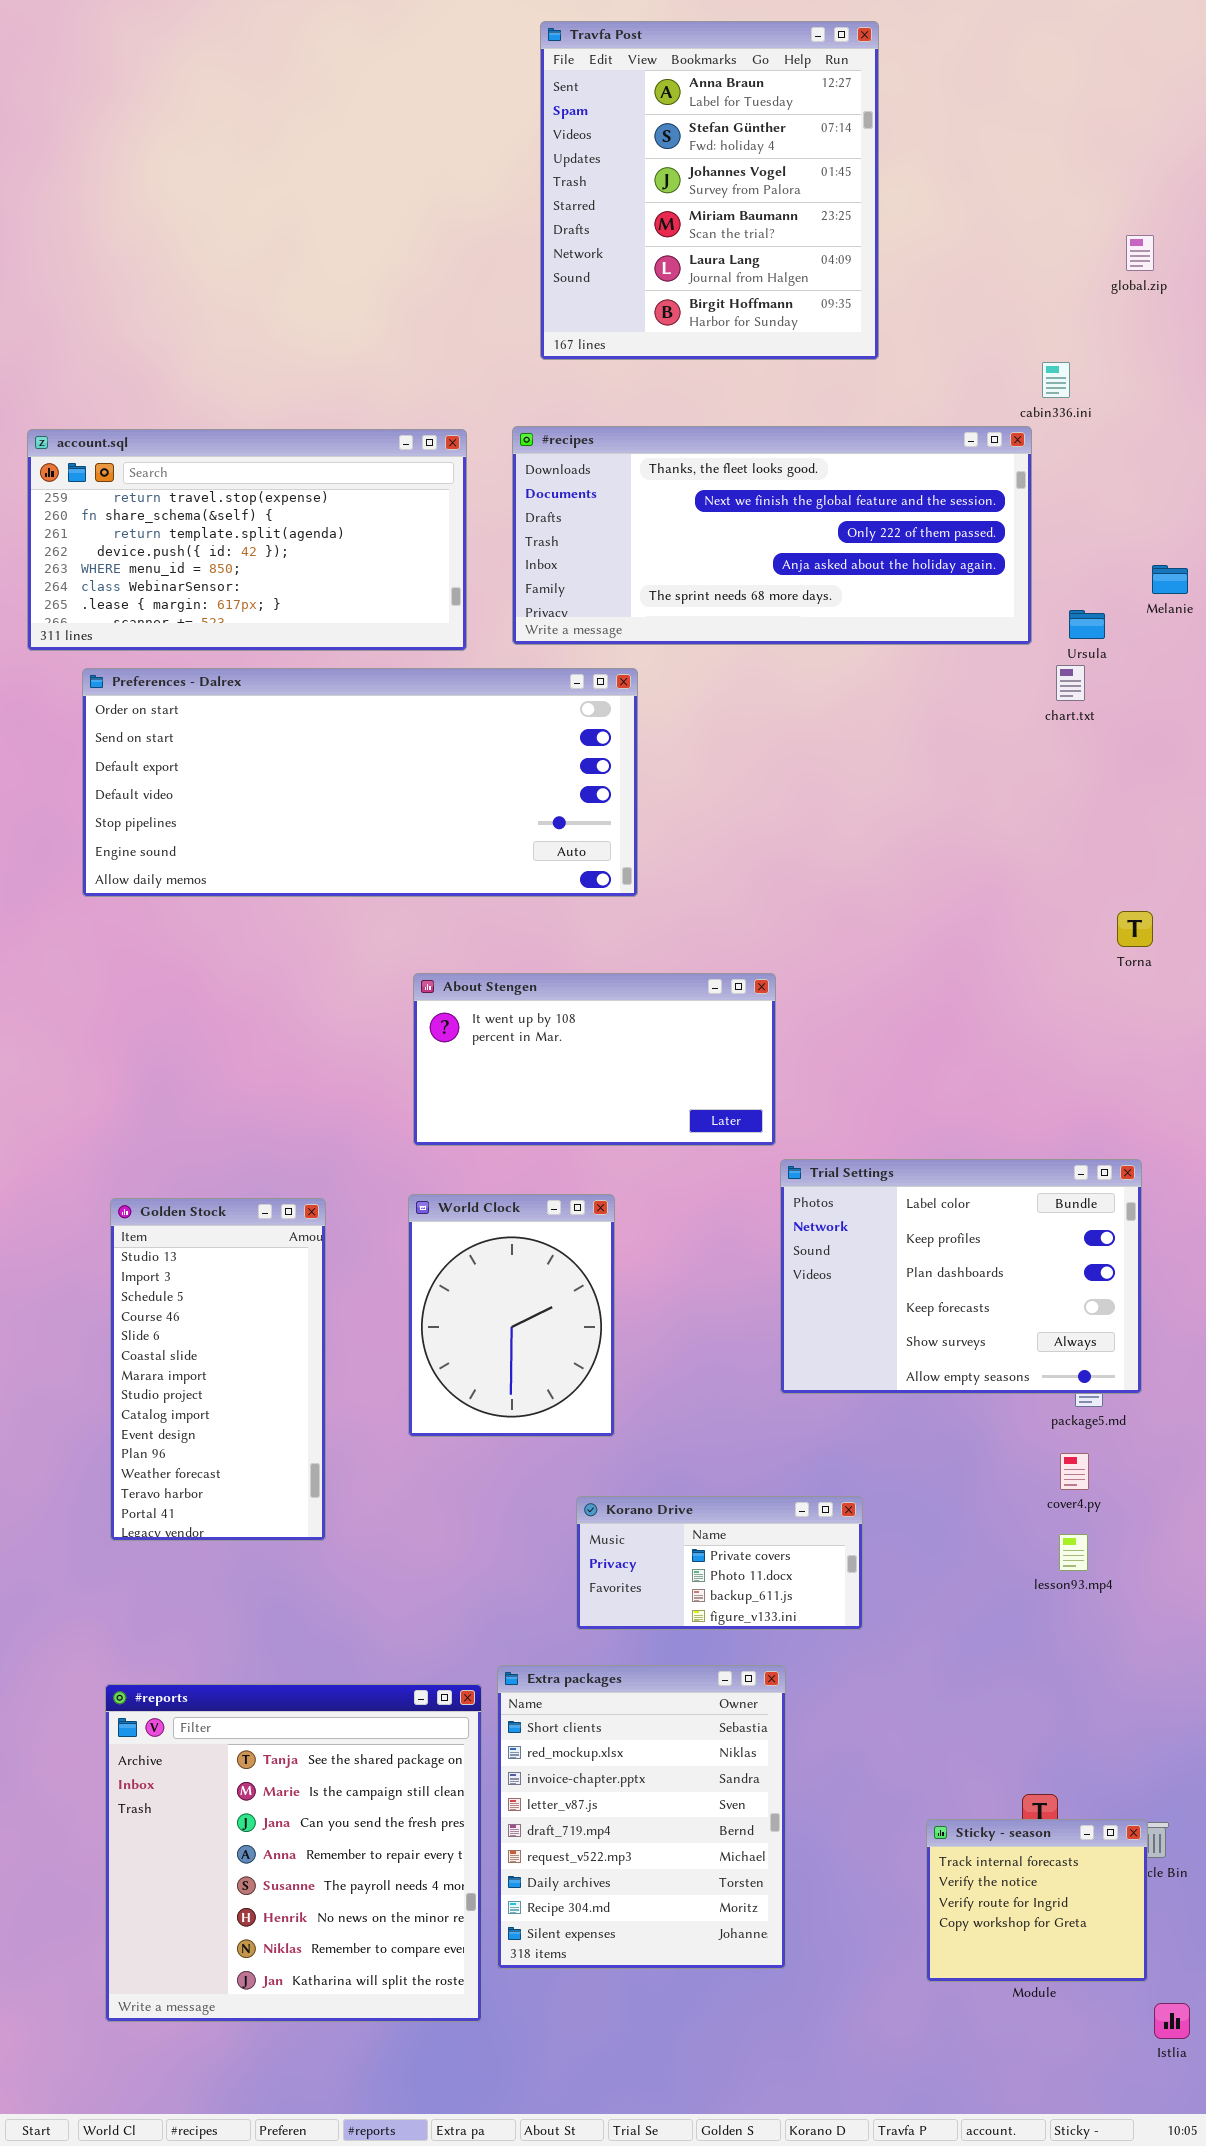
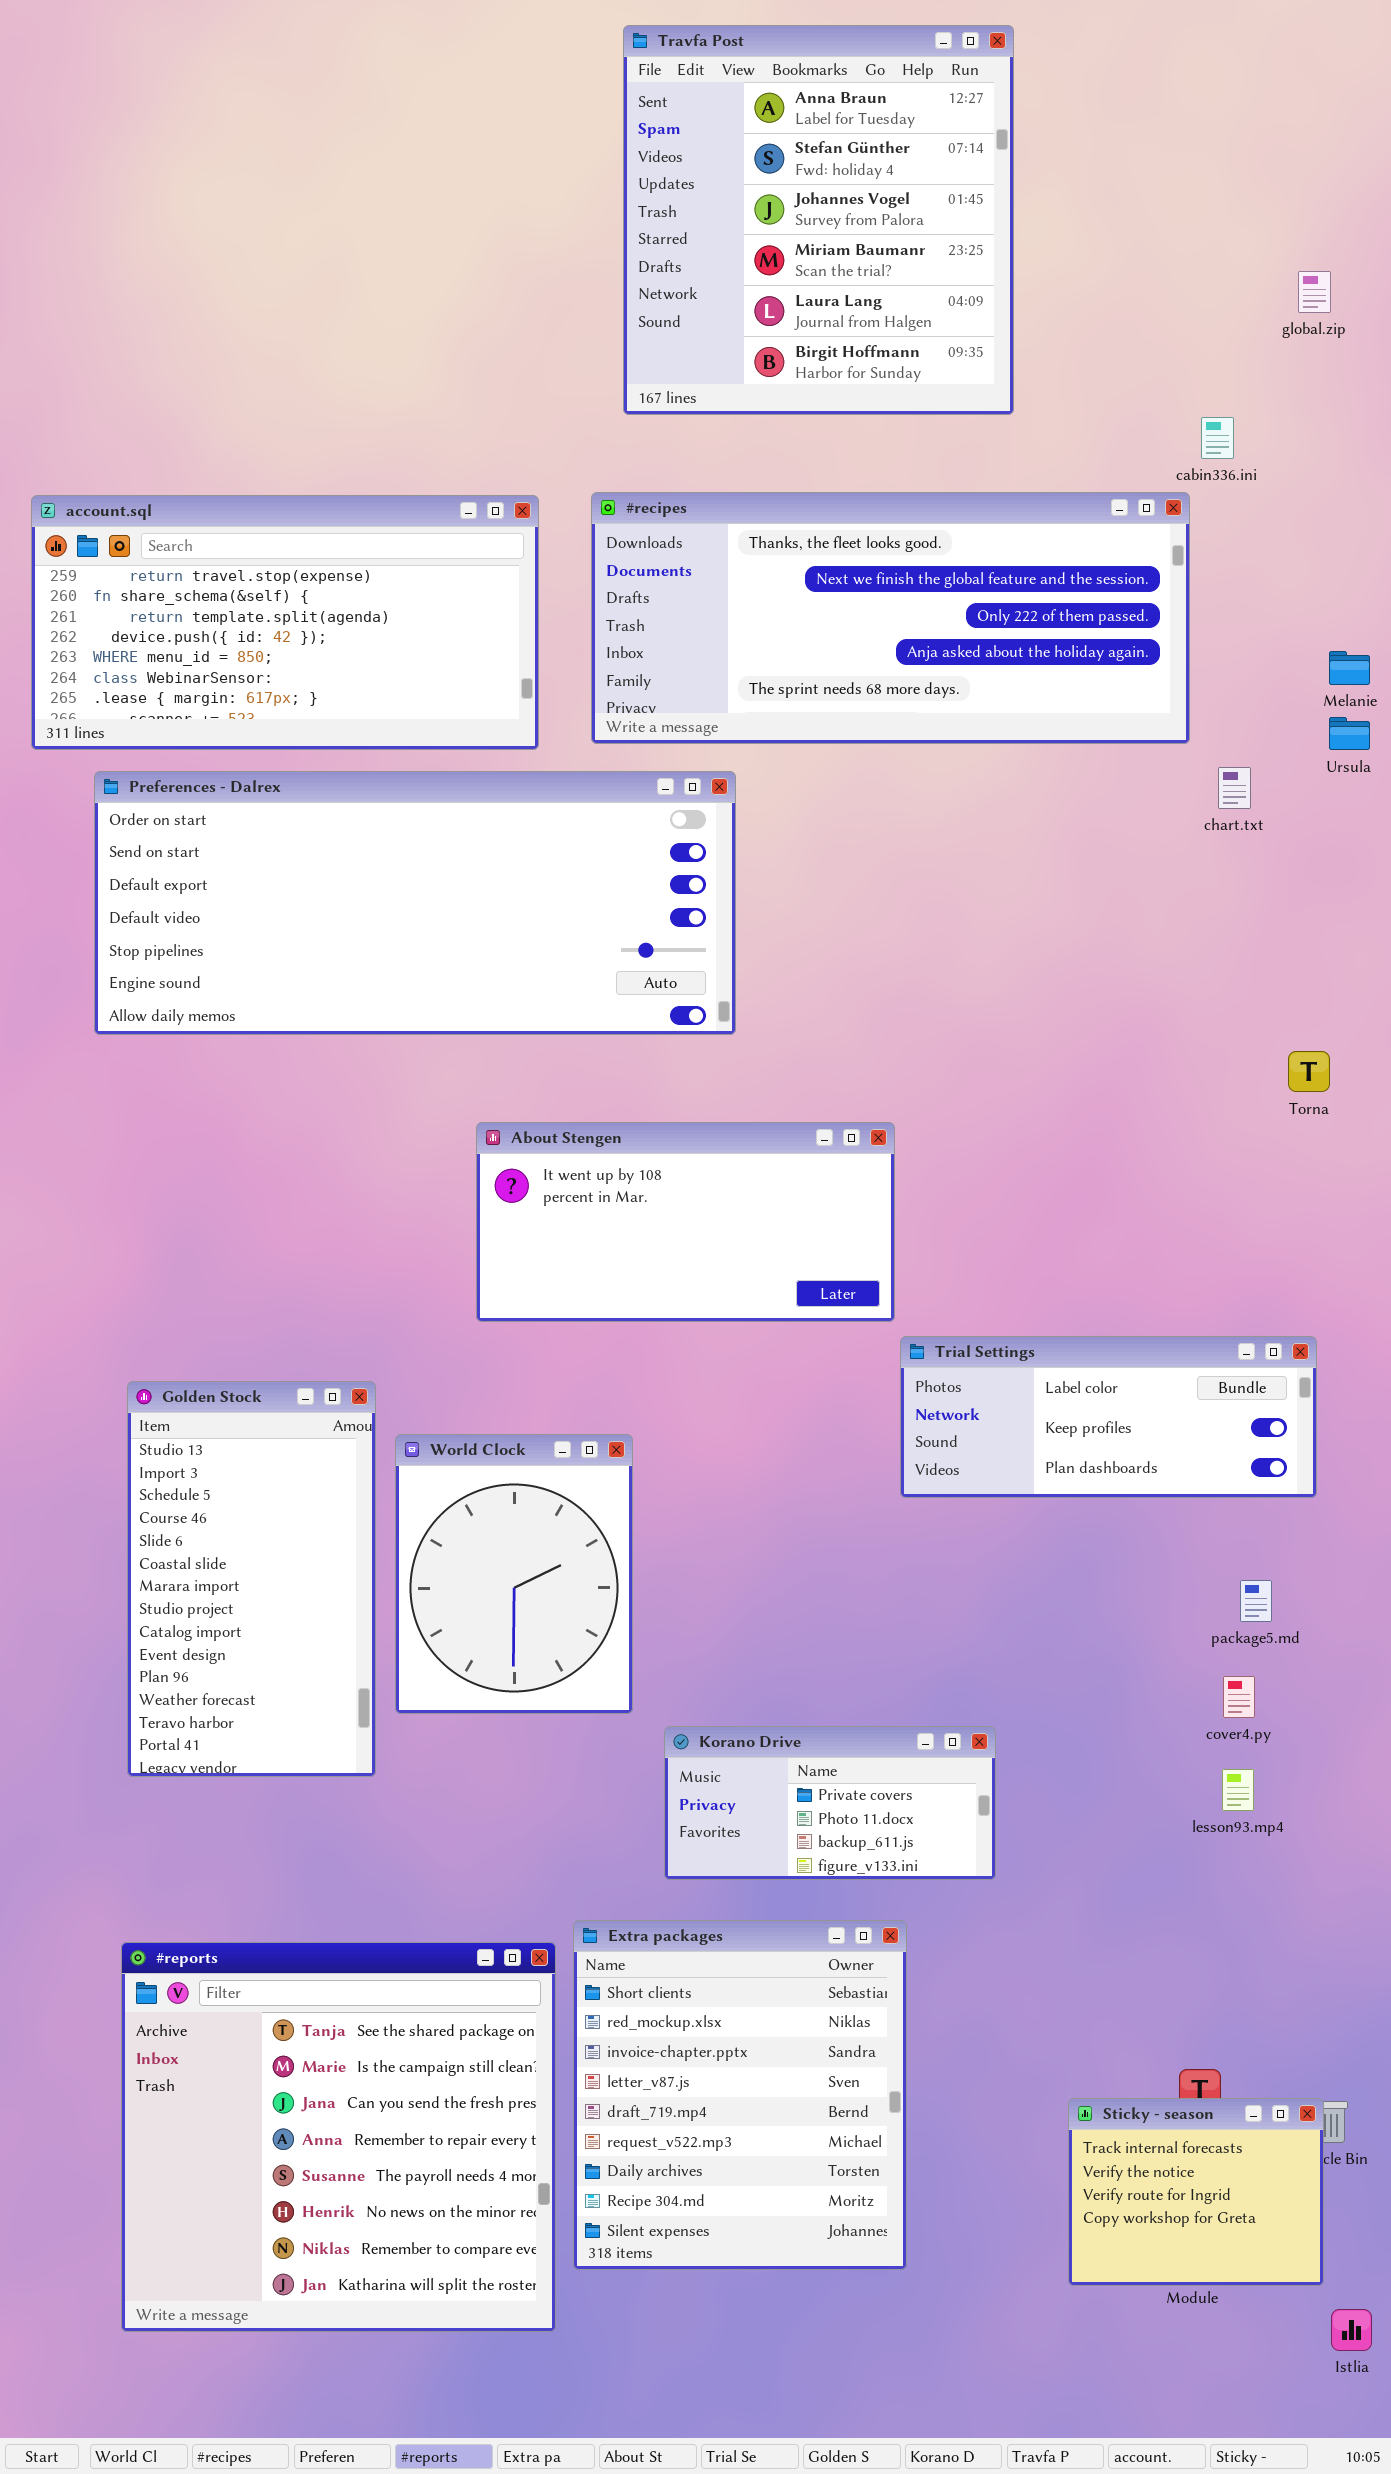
Ursula: [1069,610,1105,639] -> [1329,717,1370,750], moved
Trial Settings: [780,1159,1142,1394] -> [900,1336,1317,1498], resized
World Clock: [408,1194,615,1437] -> [395,1434,633,1714], moved

